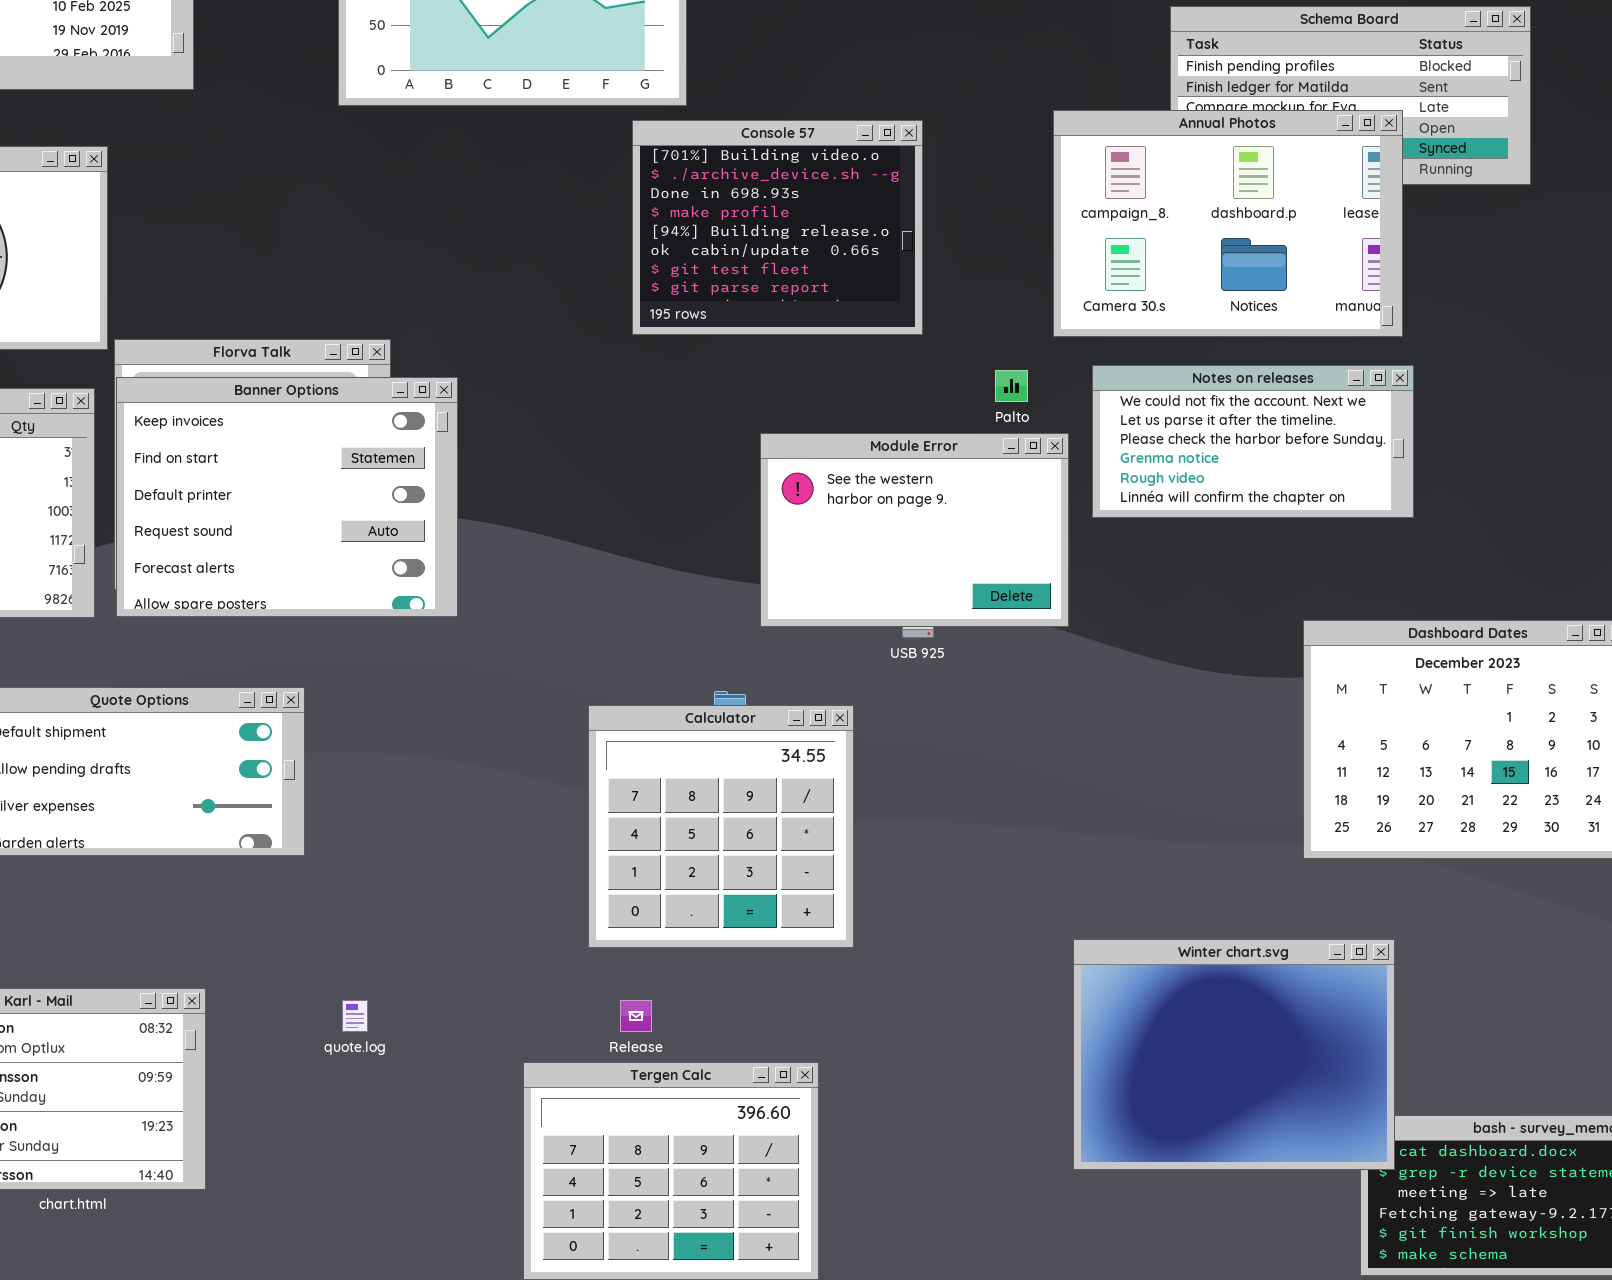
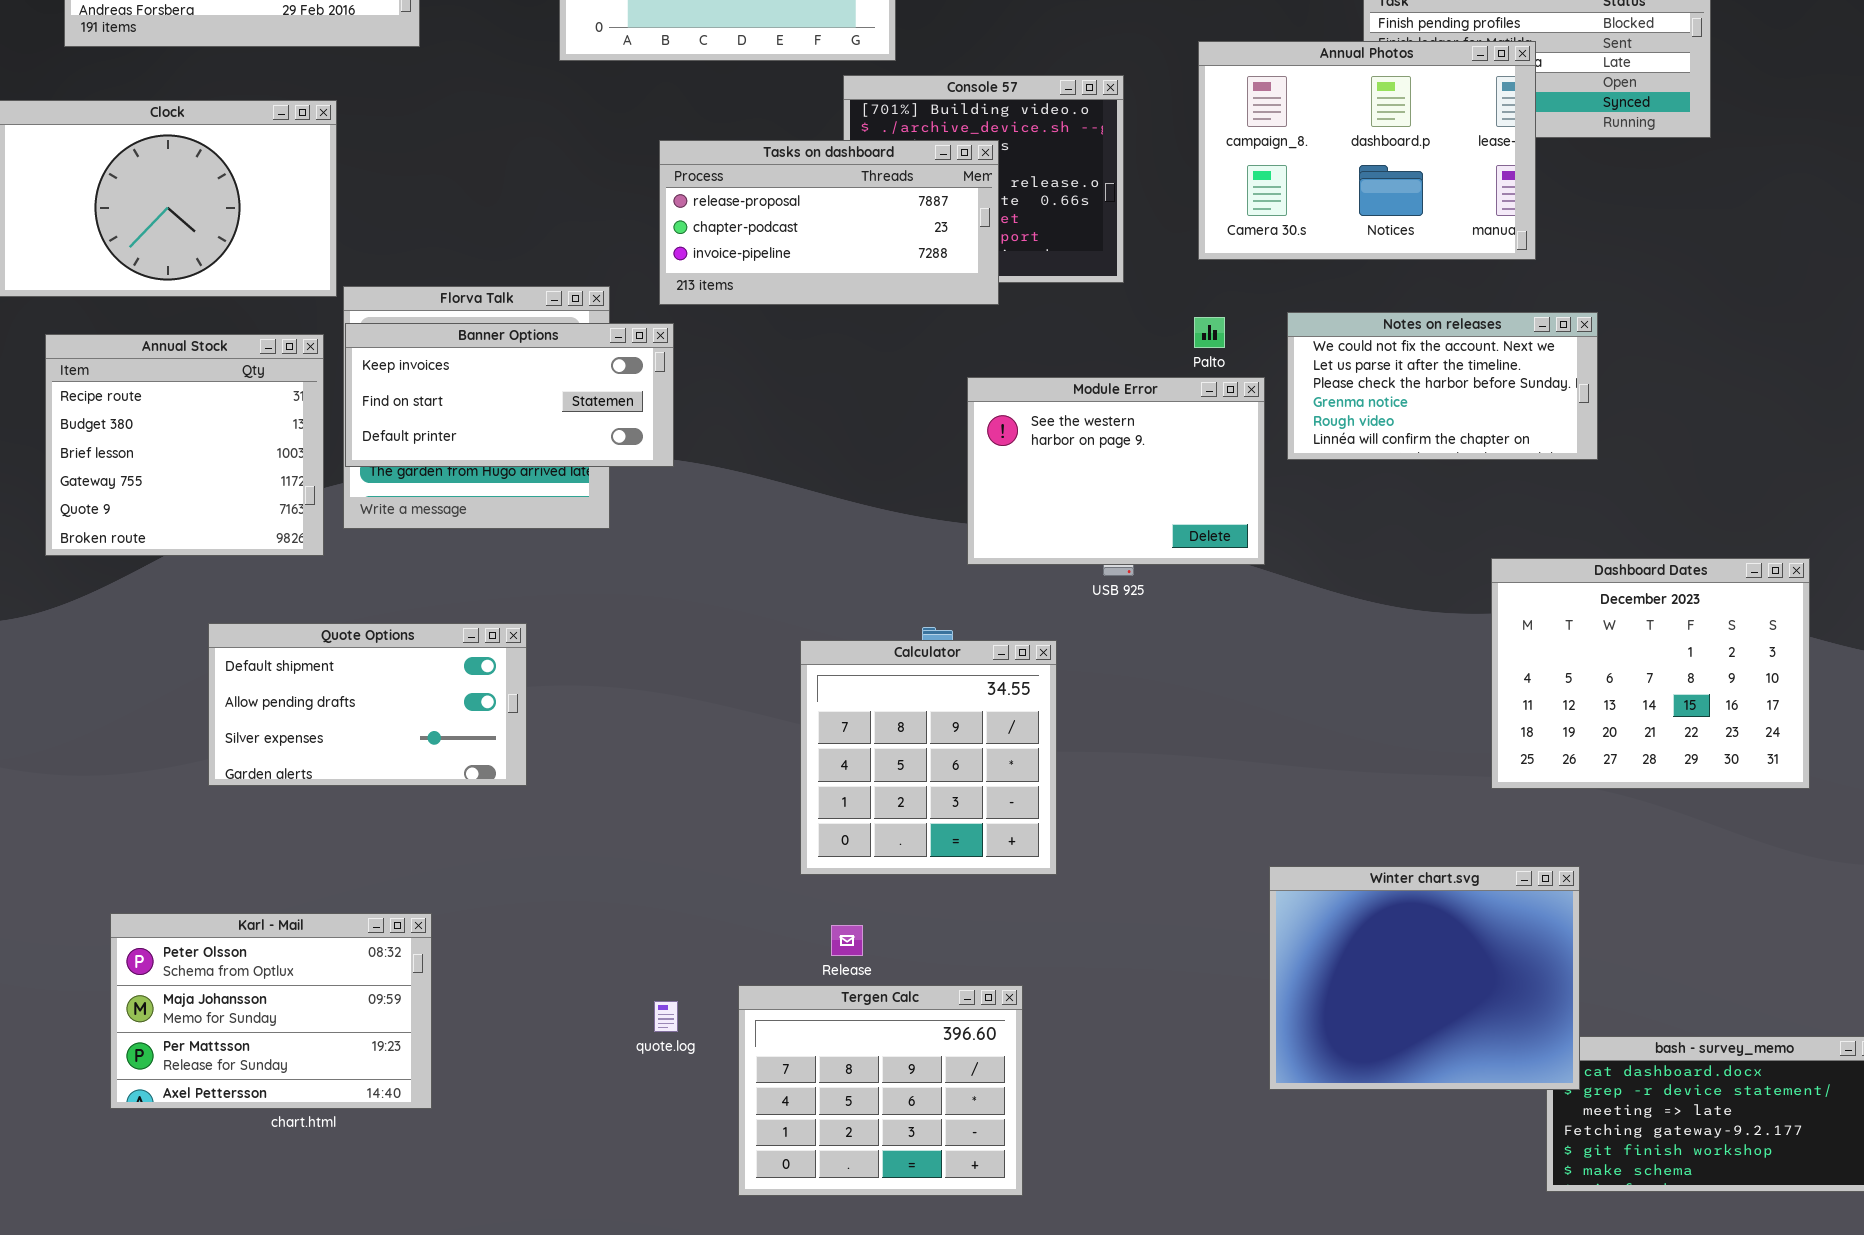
Annual Photos: [1053,110,1403,337] -> [1198,41,1536,260], moved
Tasks on dashboard: none -> [659,140,999,305], opened
Banner Options: [116,377,458,617] -> [345,323,674,467], resized
quote.log: [342,1000,368,1032] -> [654,1001,678,1032], moved

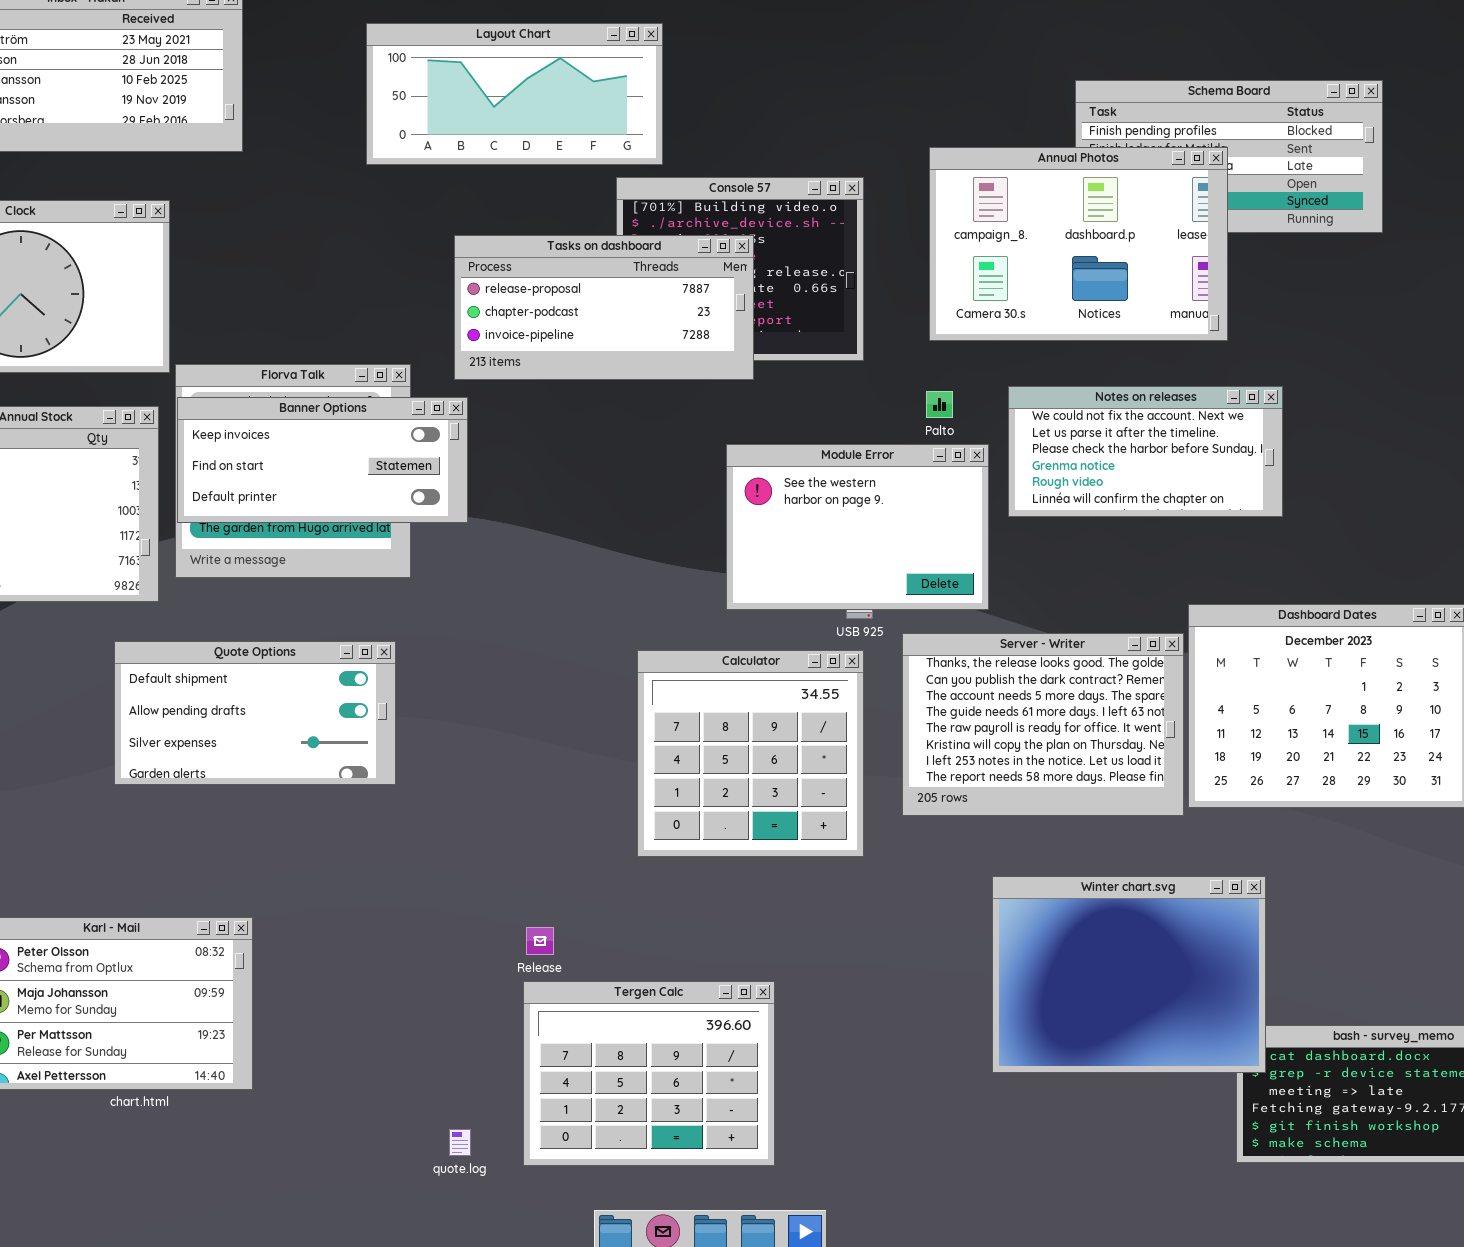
Server - Writer: none -> [902,633,1184,816], opened
Quote Options: [208,623,527,786] -> [114,641,396,785], moved
Calculator: [800,640,1057,875] -> [637,650,864,857], moved
Release: [831,925,863,956] -> [526,927,554,955], moved
quote.log: [654,1001,678,1032] -> [449,1129,471,1156], moved

